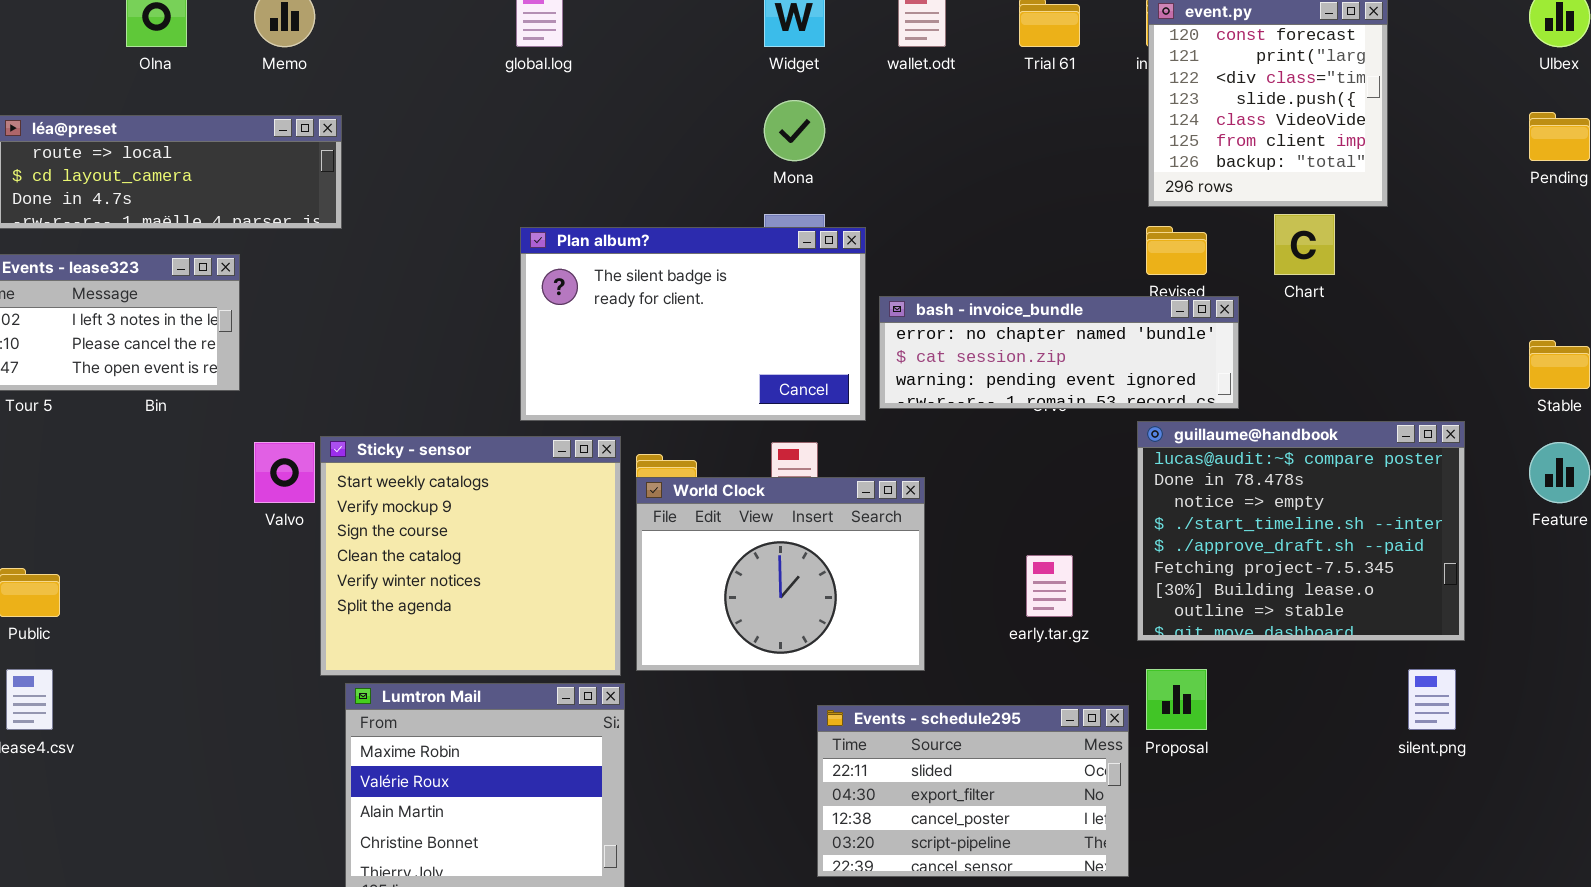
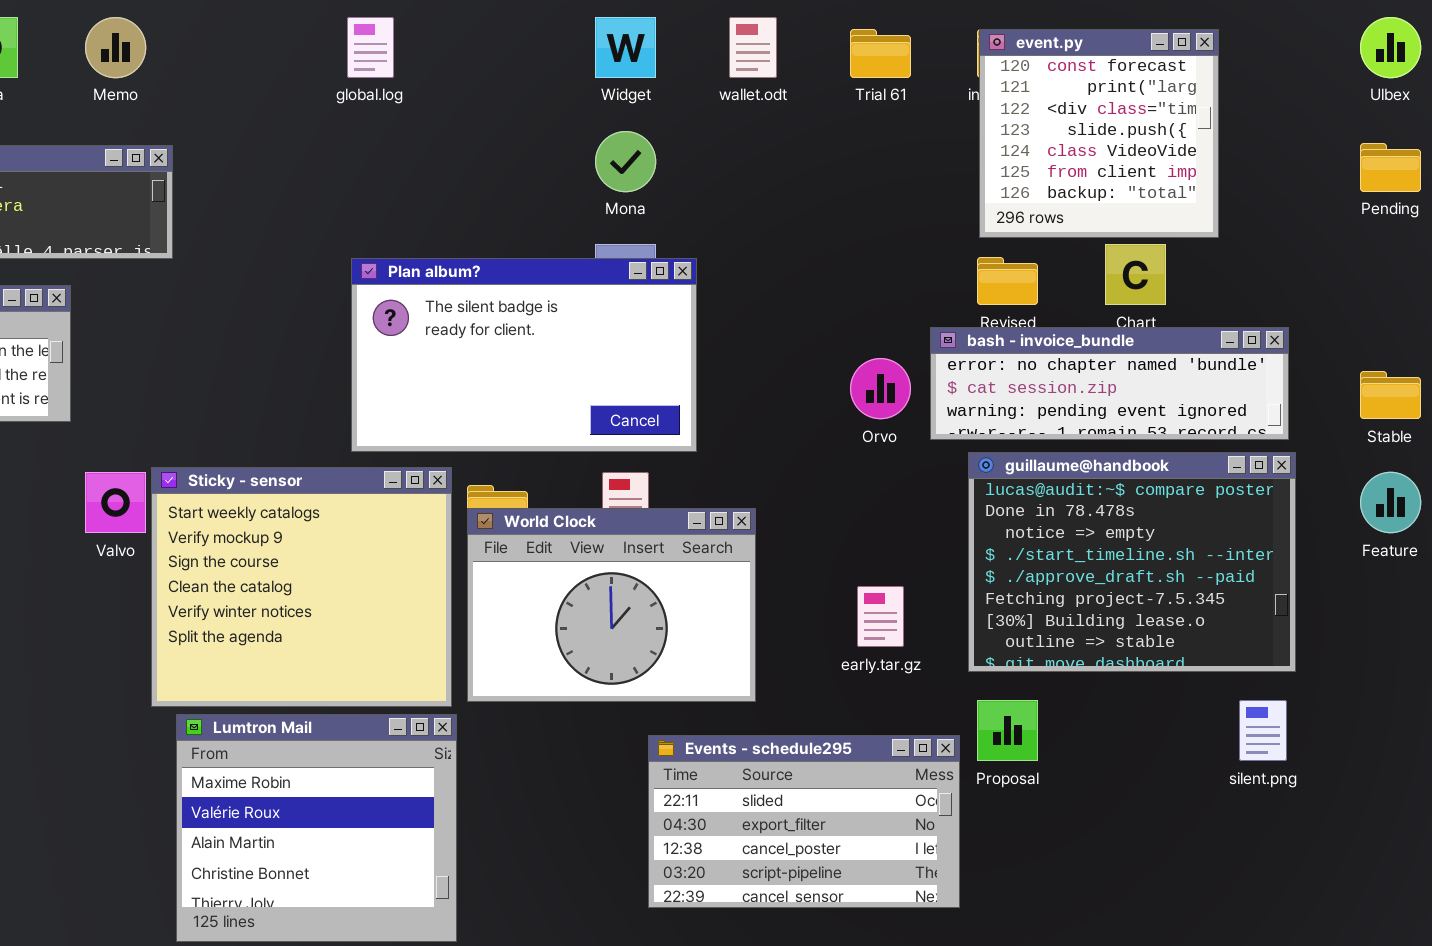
bash - invoice_bundle: [879,296,1239,409] -> [930,327,1289,440], moved

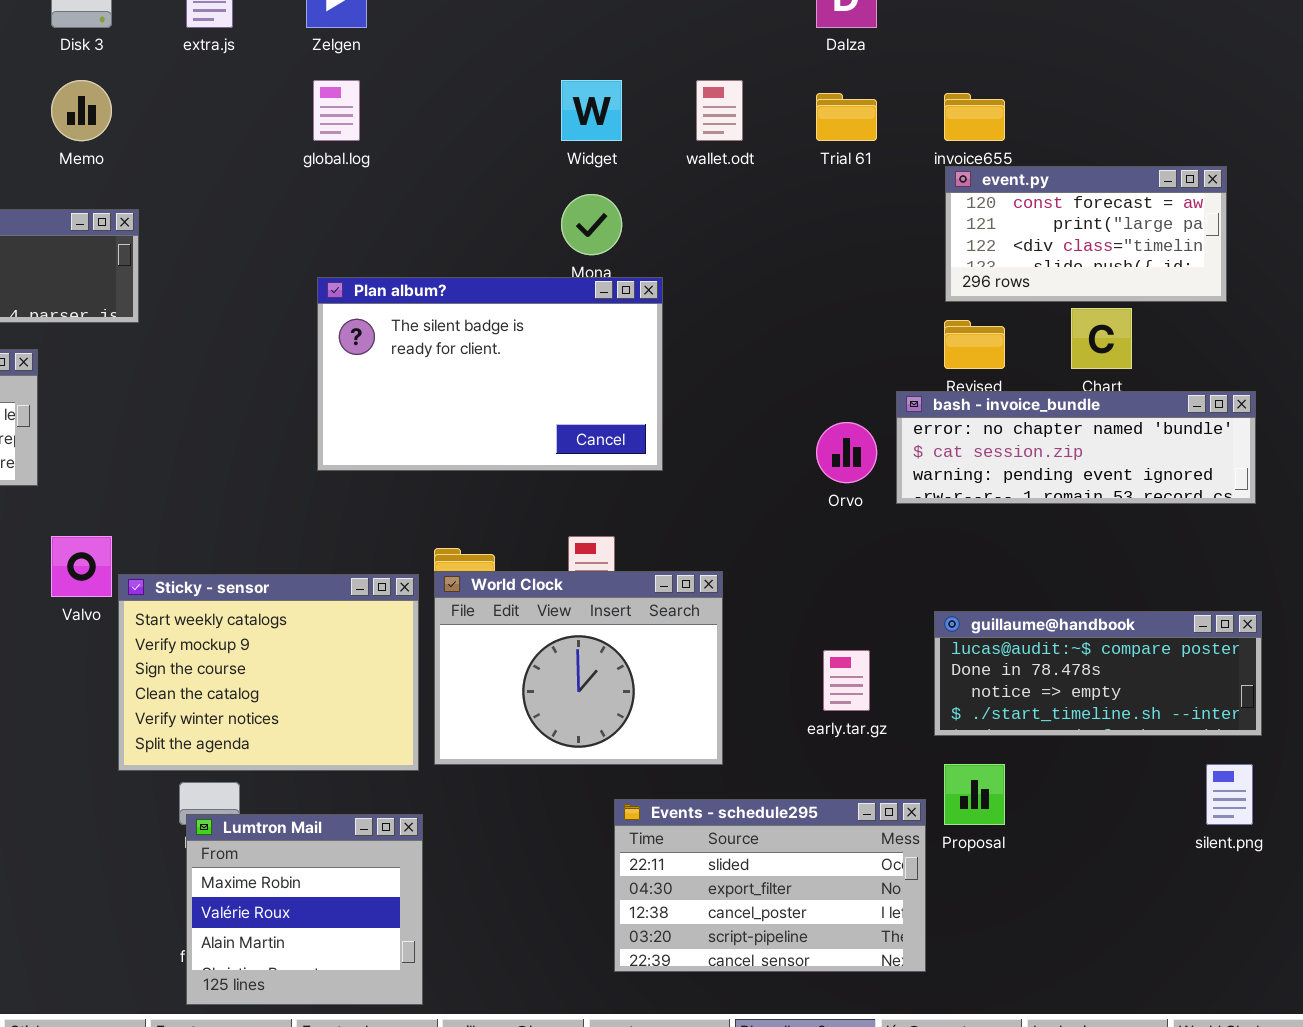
event.py: [979,29,1219,238] -> [945,166,1227,302], resized
Plan album?: [351,258,697,452] -> [317,277,663,471], moved
guillaume@handbook: [968,452,1296,672] -> [934,611,1262,736], resized
Sticky - sensor: [151,467,452,707] -> [118,574,419,771], resized
Lumtron Mail: [176,714,457,942] -> [186,814,423,1005], resized

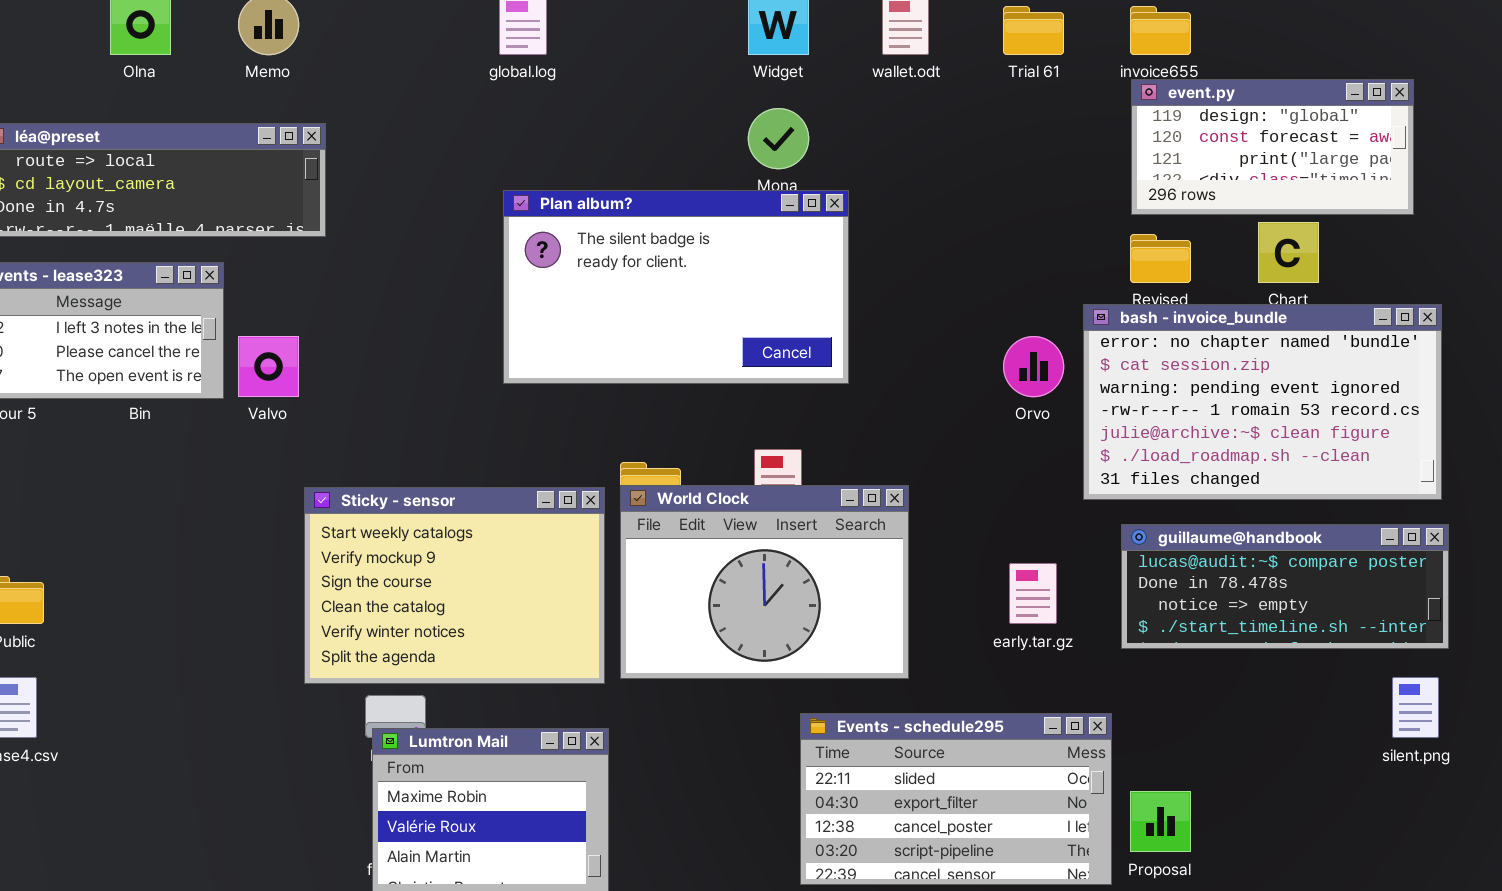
event.py: [945,166,1227,302] -> [1131,79,1414,215], scrolled up 1 row
bash - invoice_bundle: [896,391,1256,504] -> [1083,304,1442,500], resized
Valvo: [51,536,112,597] -> [238,336,299,397], moved
Proposal: [944,764,1005,825] -> [1130,791,1191,852], moved

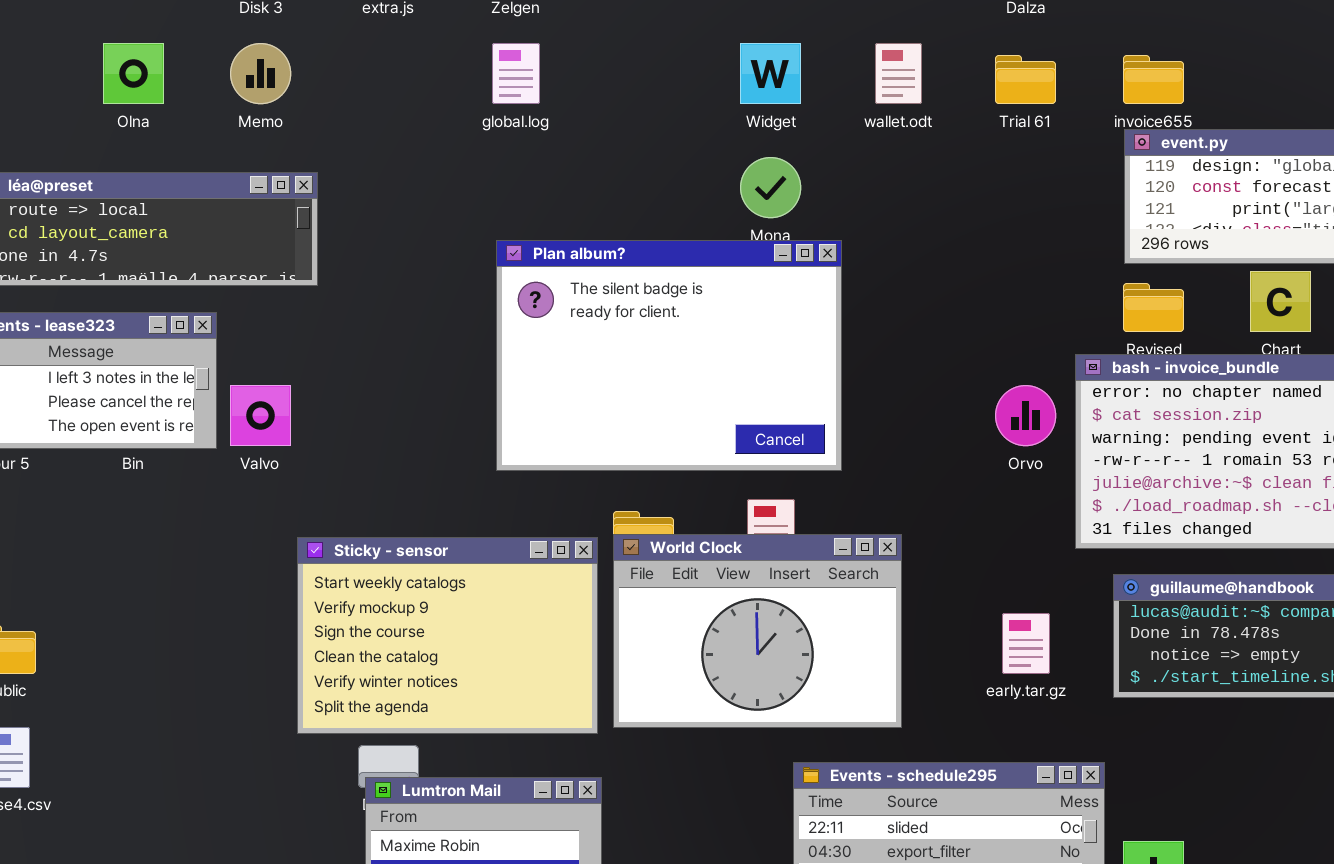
Plan album?: [503,190,849,384] -> [496,240,842,471], resized

